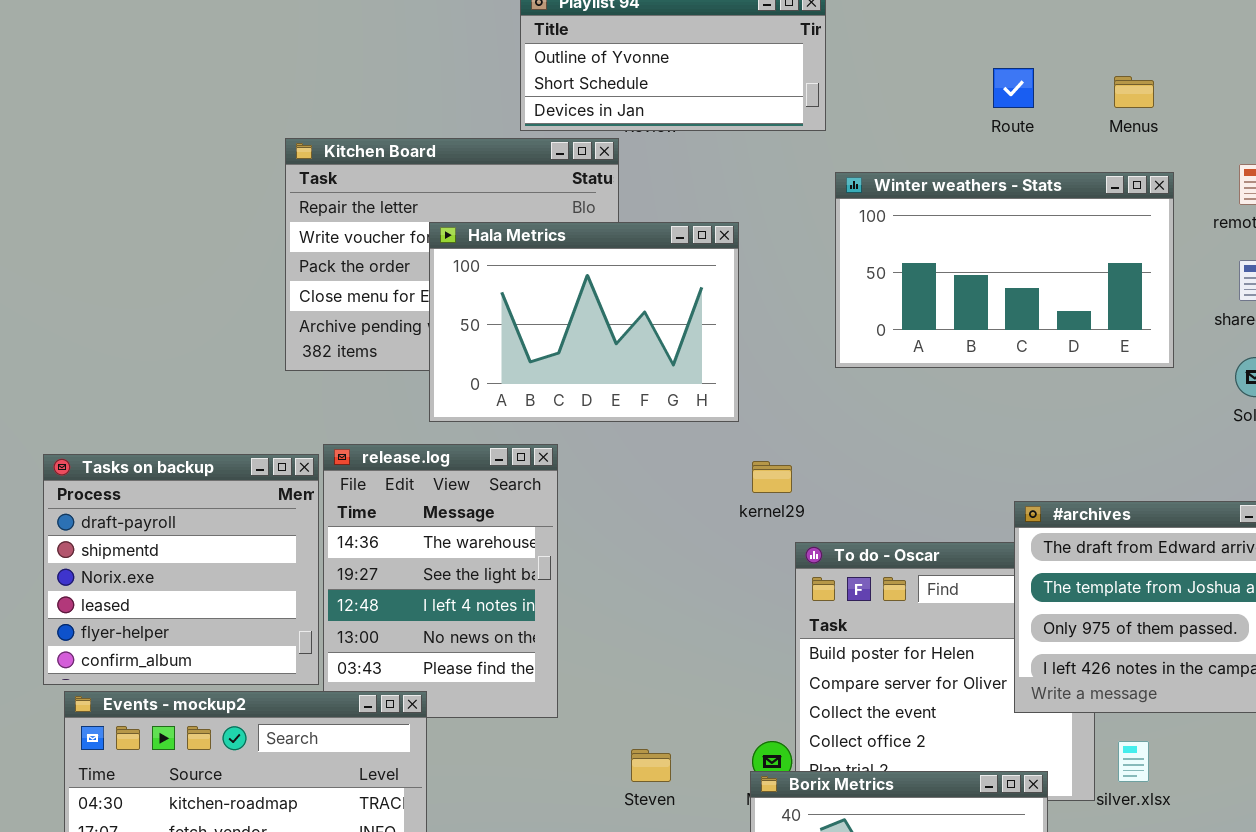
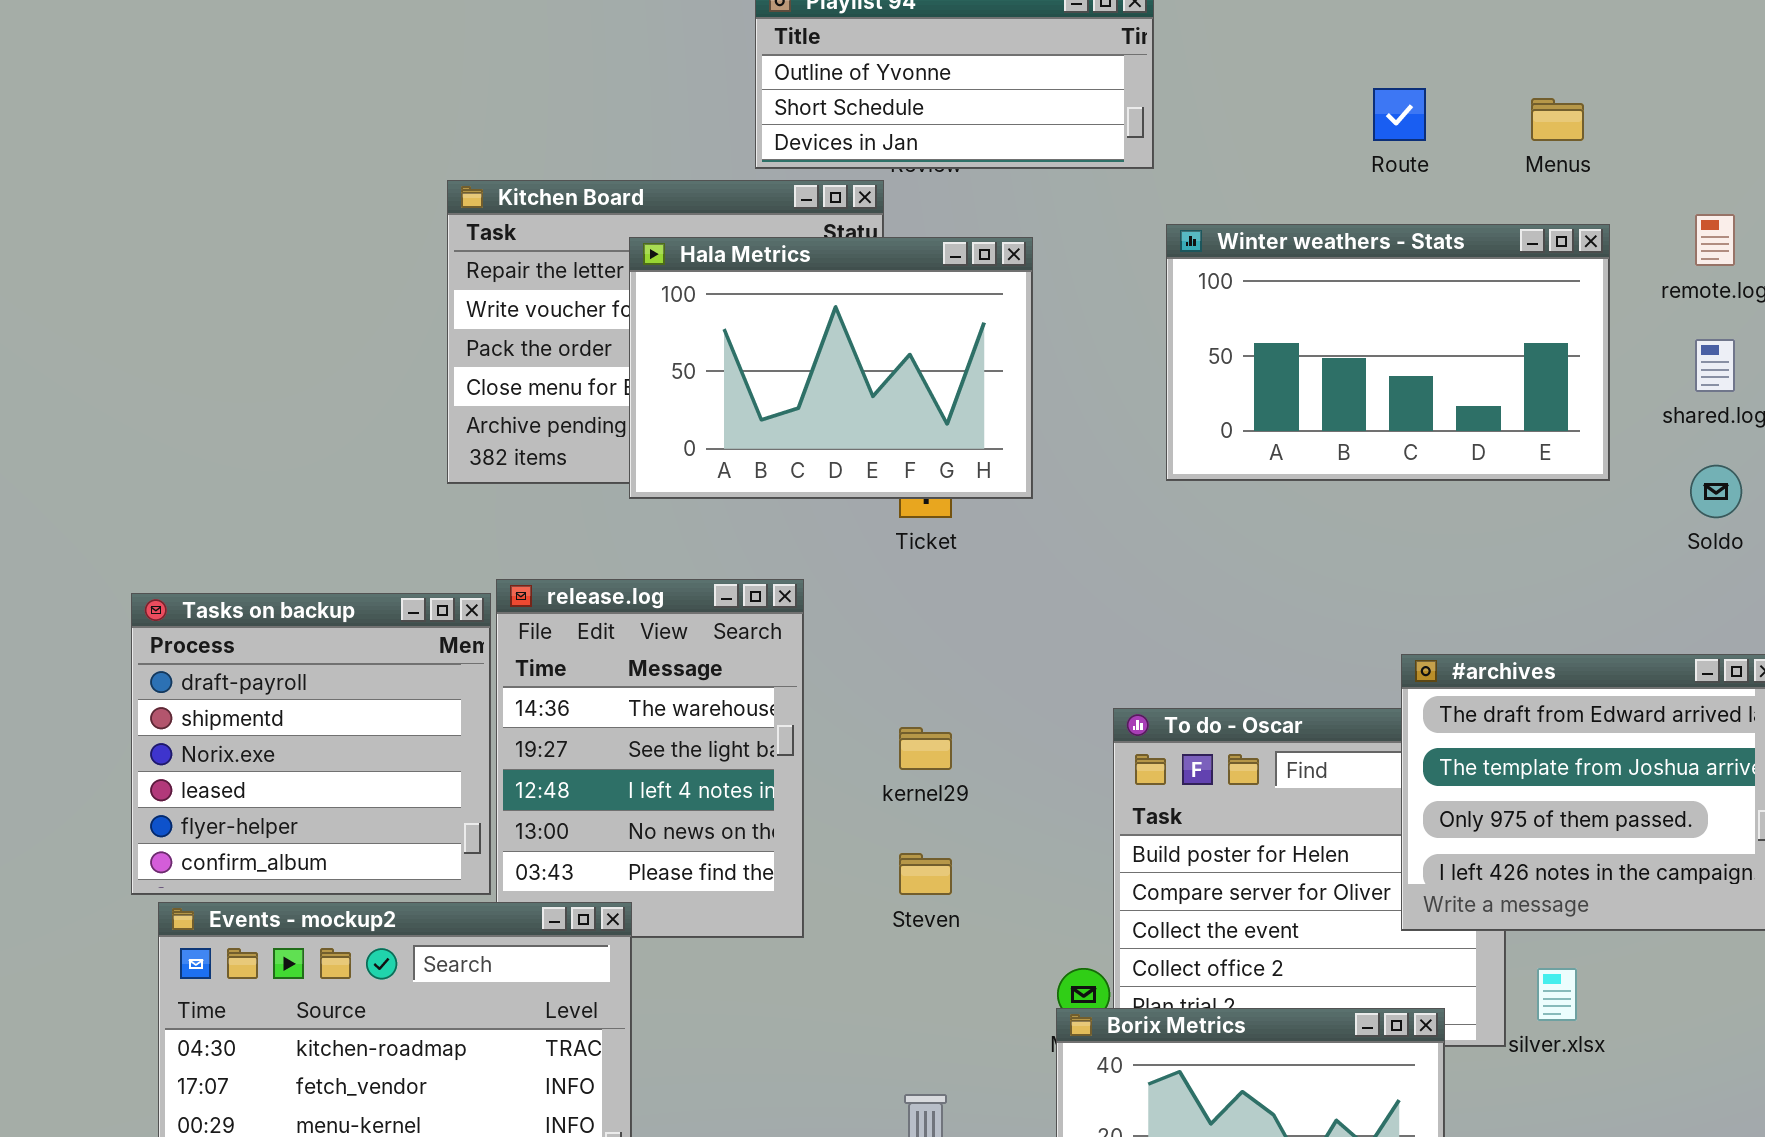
Hala Metrics: [429,222,739,422] -> [629,237,1033,499], moved
kernel29: [752,461,792,493] -> [899,727,952,770], moved
Steven: [631,749,671,782] -> [899,853,952,895], moved

